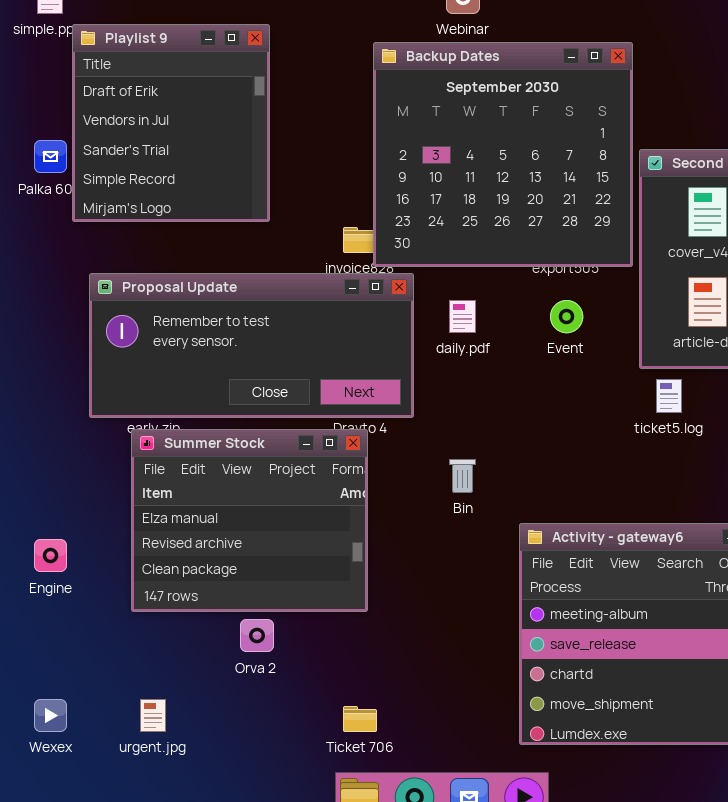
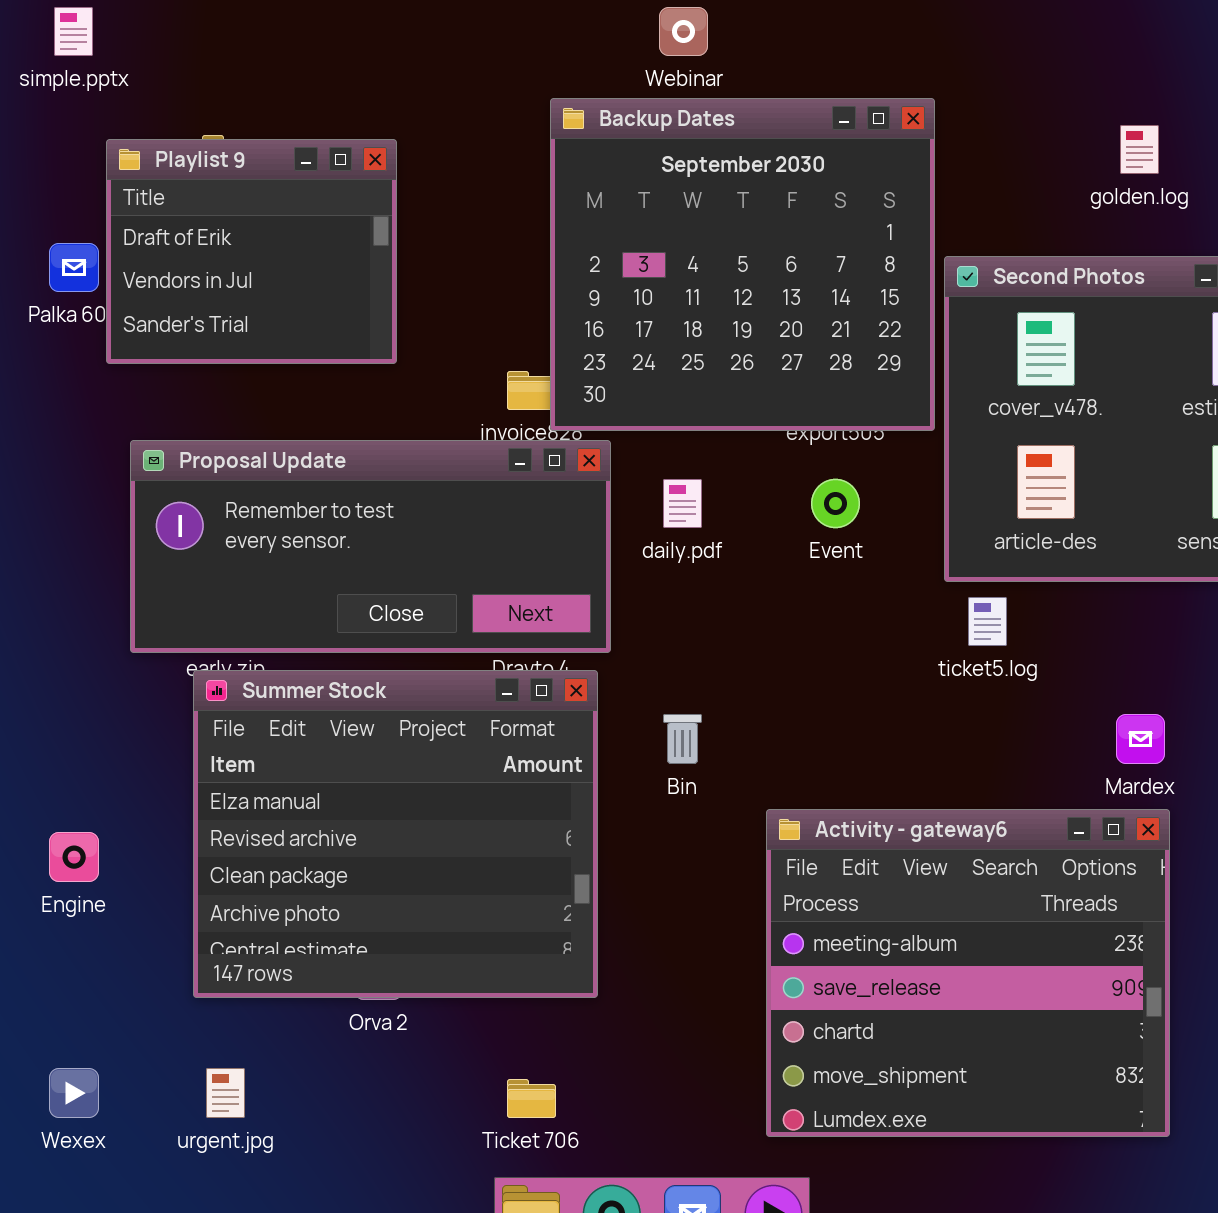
Playlist 9: [72,24,270,222] -> [106,139,397,364], resized
Summer Stock: [131,429,368,612] -> [193,670,598,998], resized

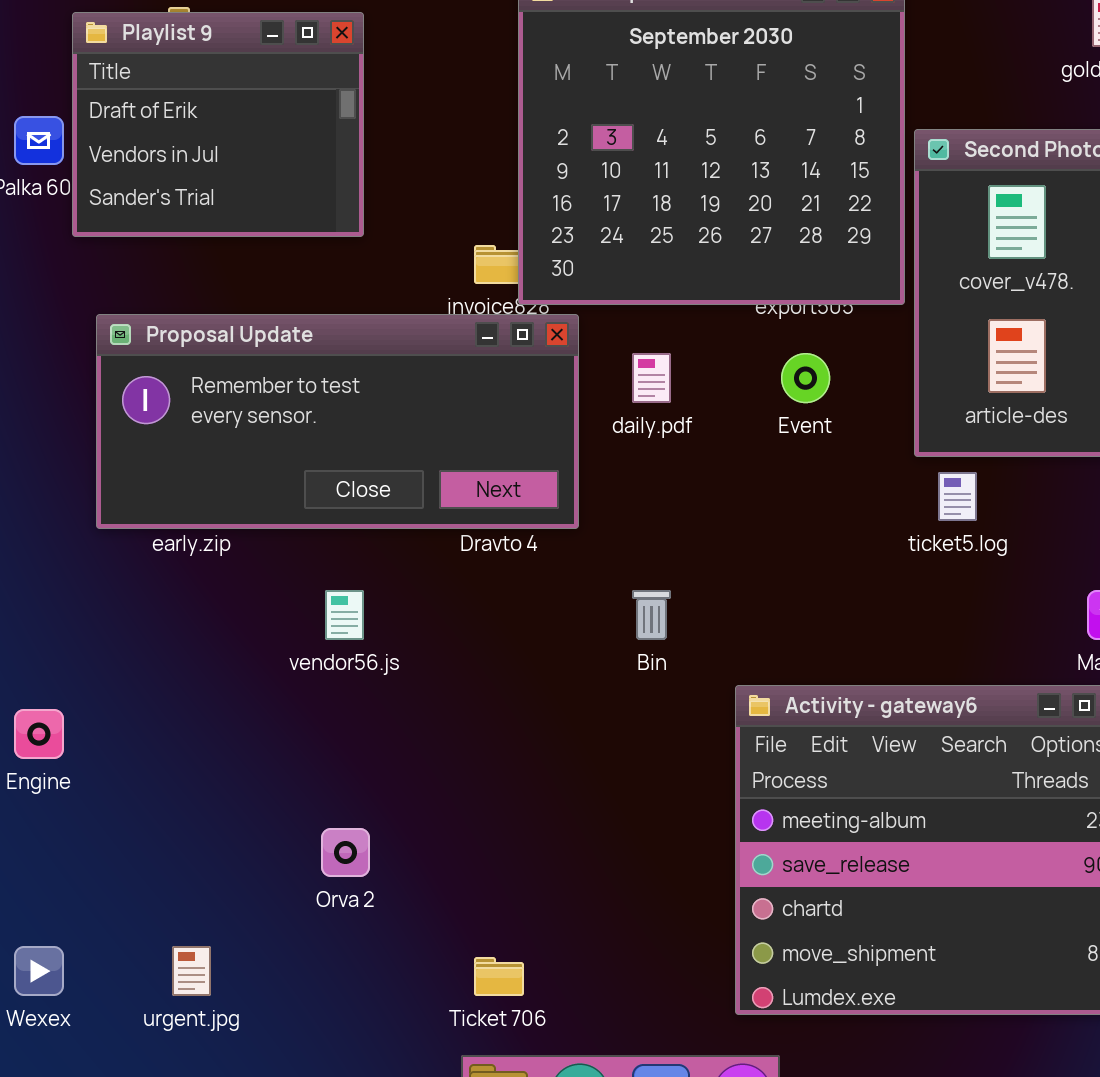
Summer Stock: [193,670,598,998] -> none, closed

